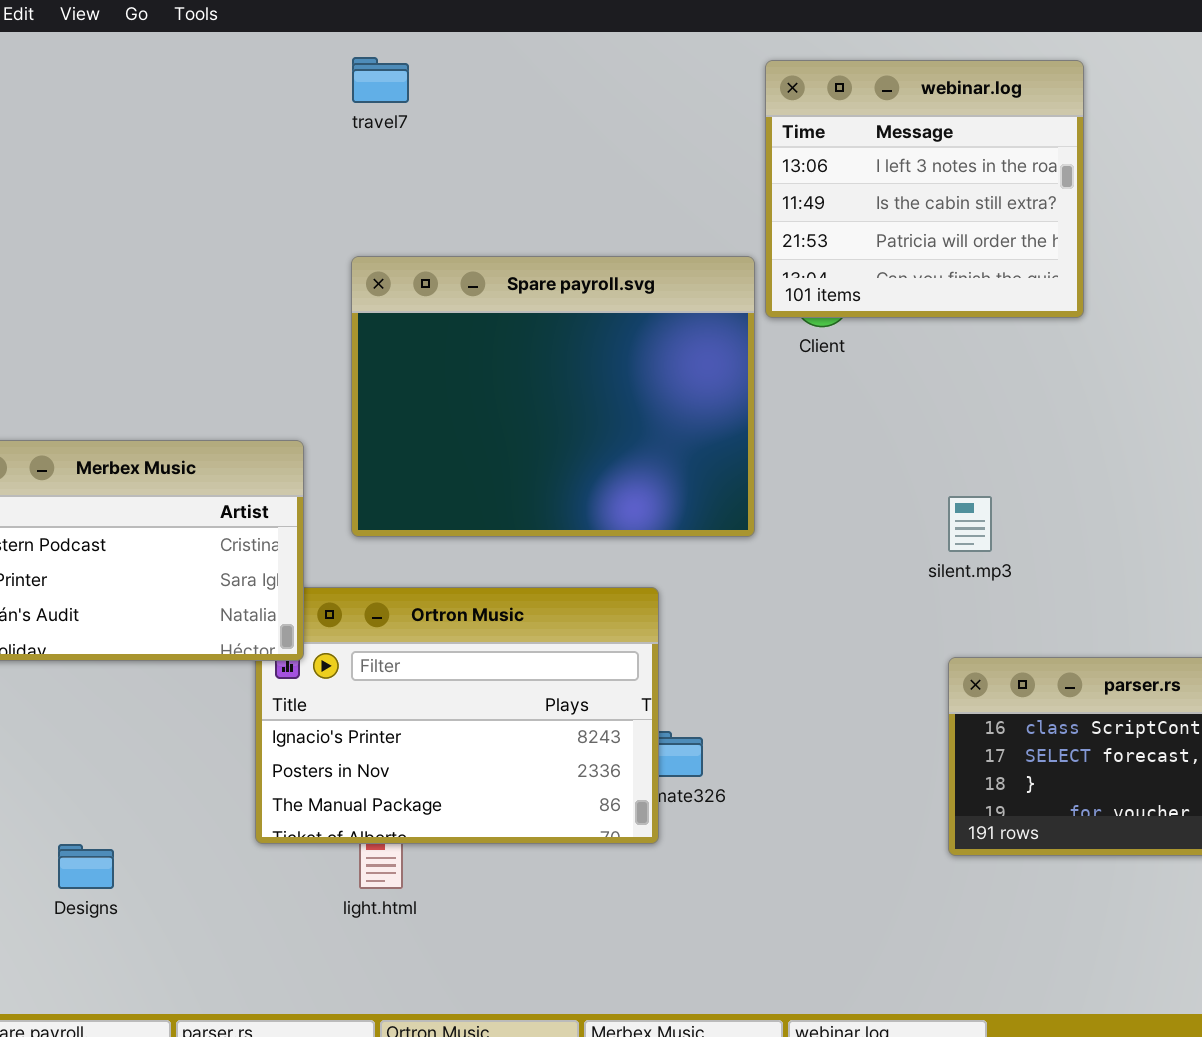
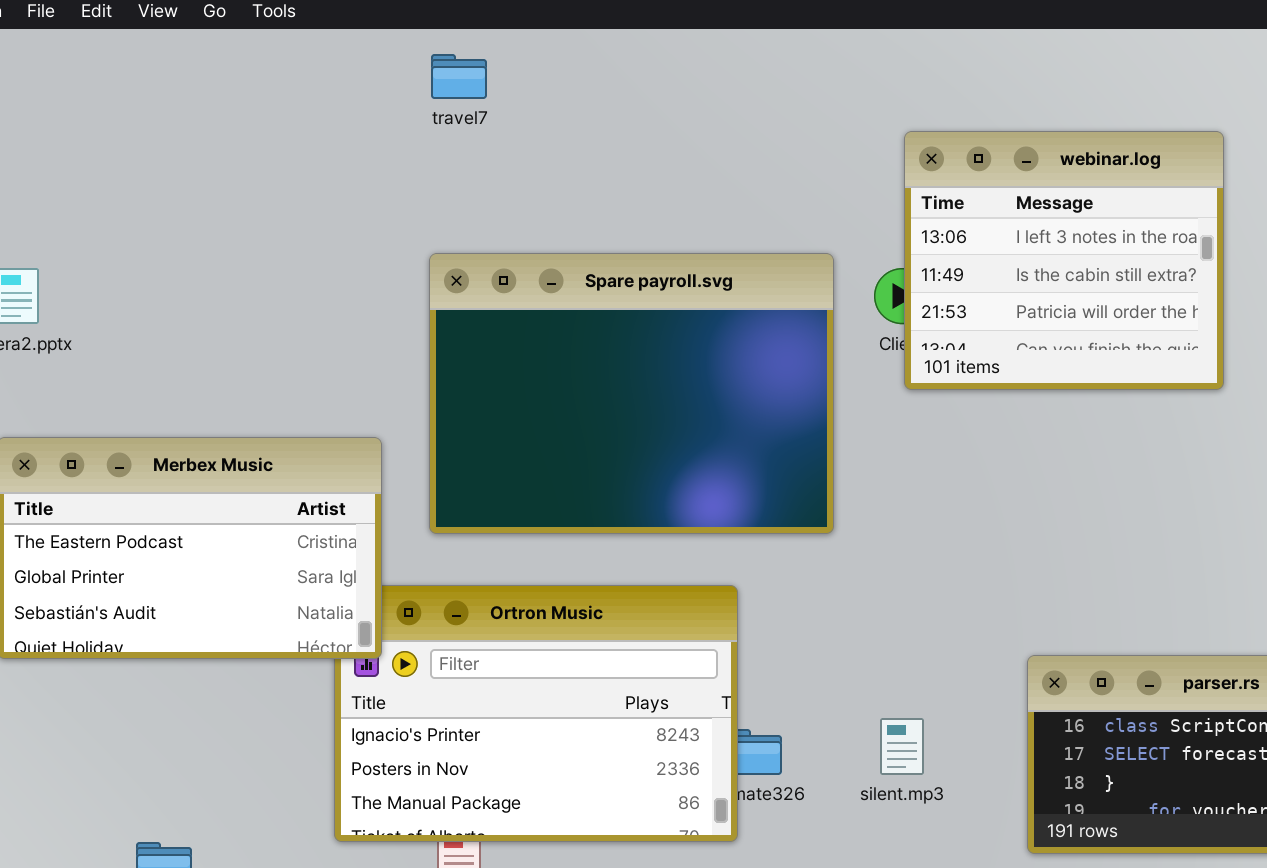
webinar.log: [765,60,1084,318] -> [904,131,1224,390], moved
silent.mp3: [948,496,992,552] -> [880,718,924,775], moved

